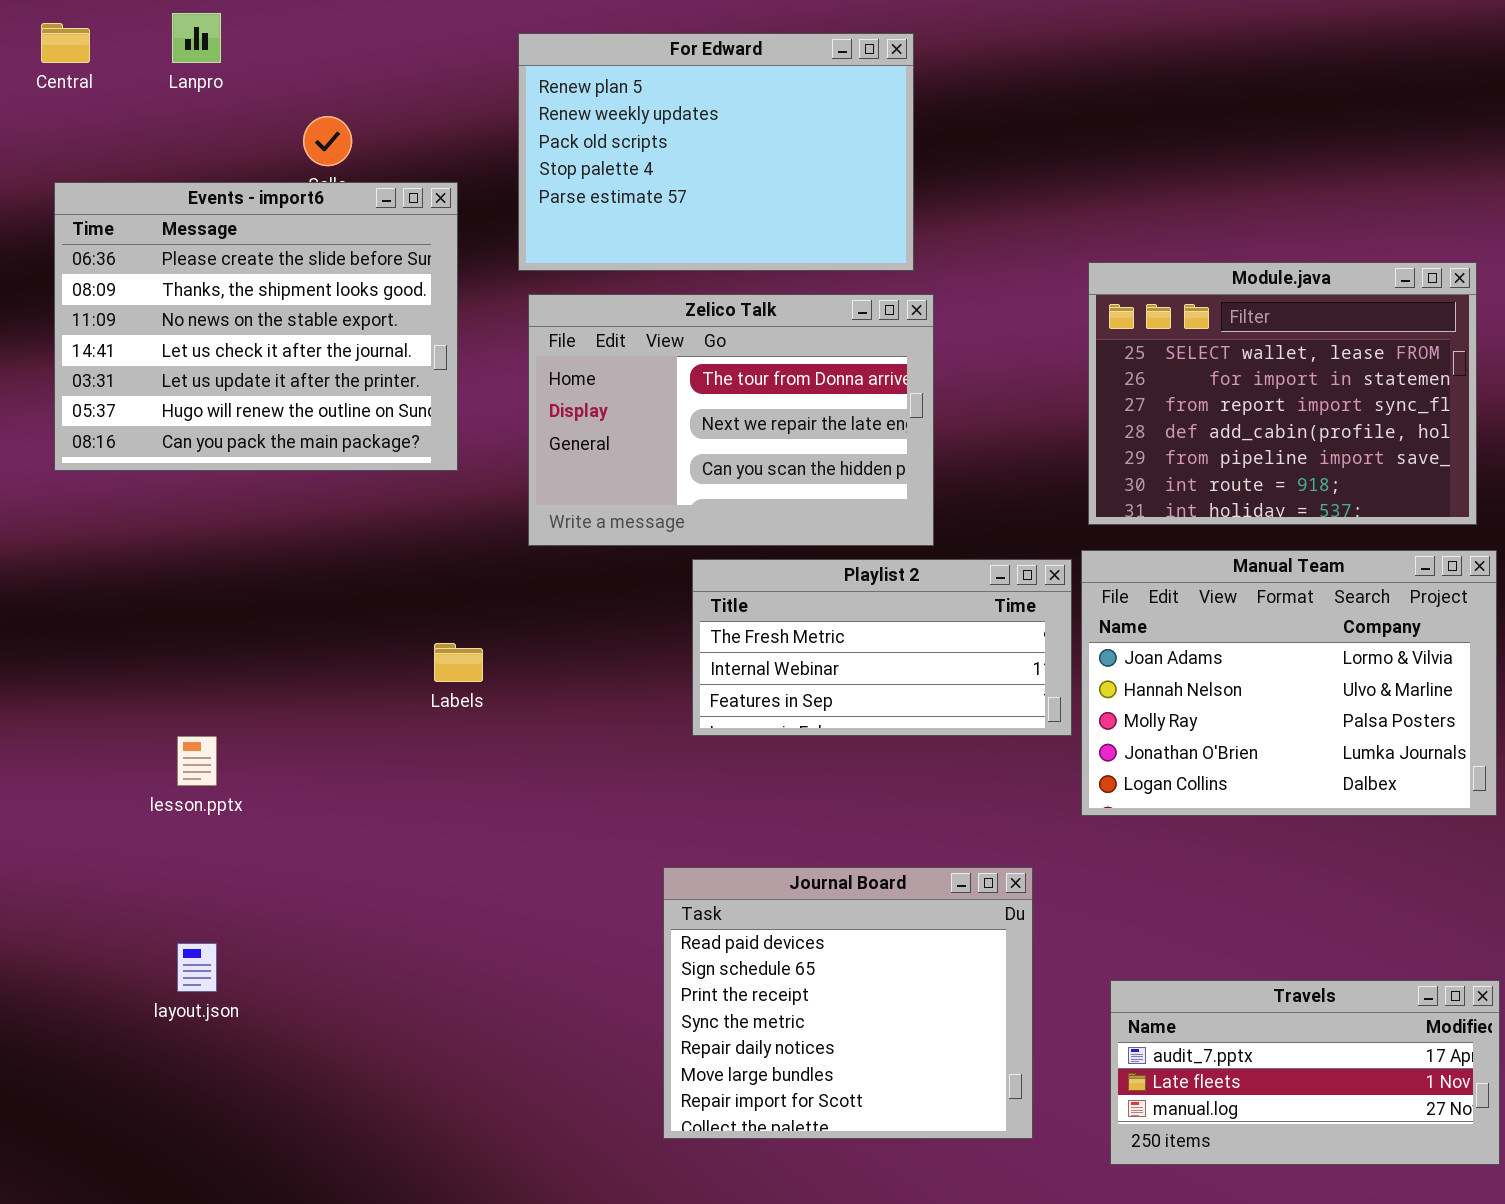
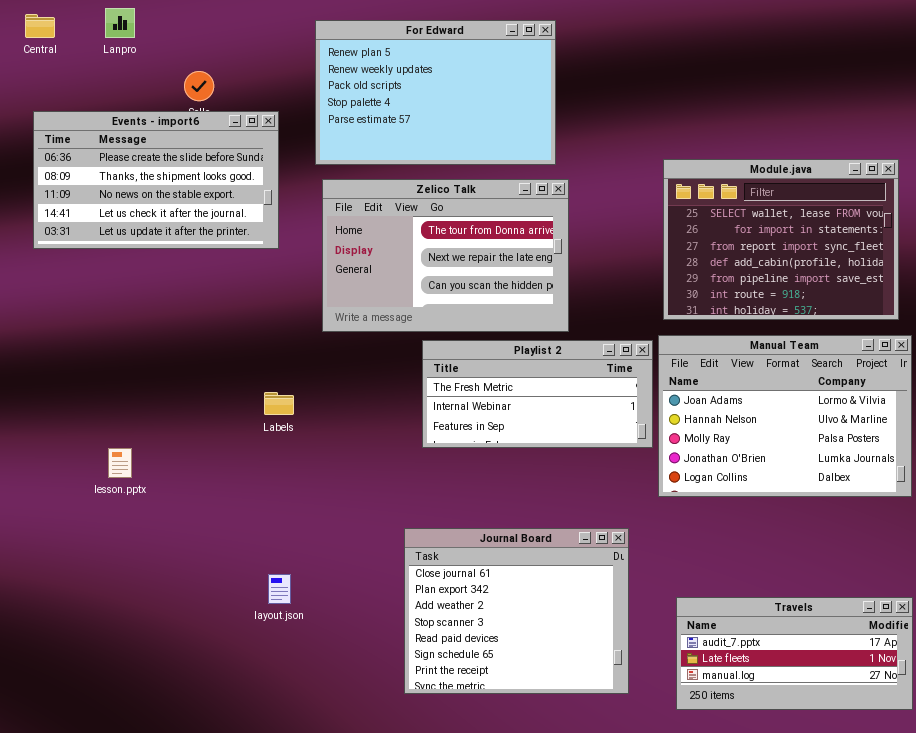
Events - import6: [54,182,458,471] -> [33,111,279,249], resized
Journal Board: [663,867,1033,1139] -> [404,528,629,694], scrolled up 4 rows
layout.json: [177,943,217,992] -> [268,574,291,604], moved

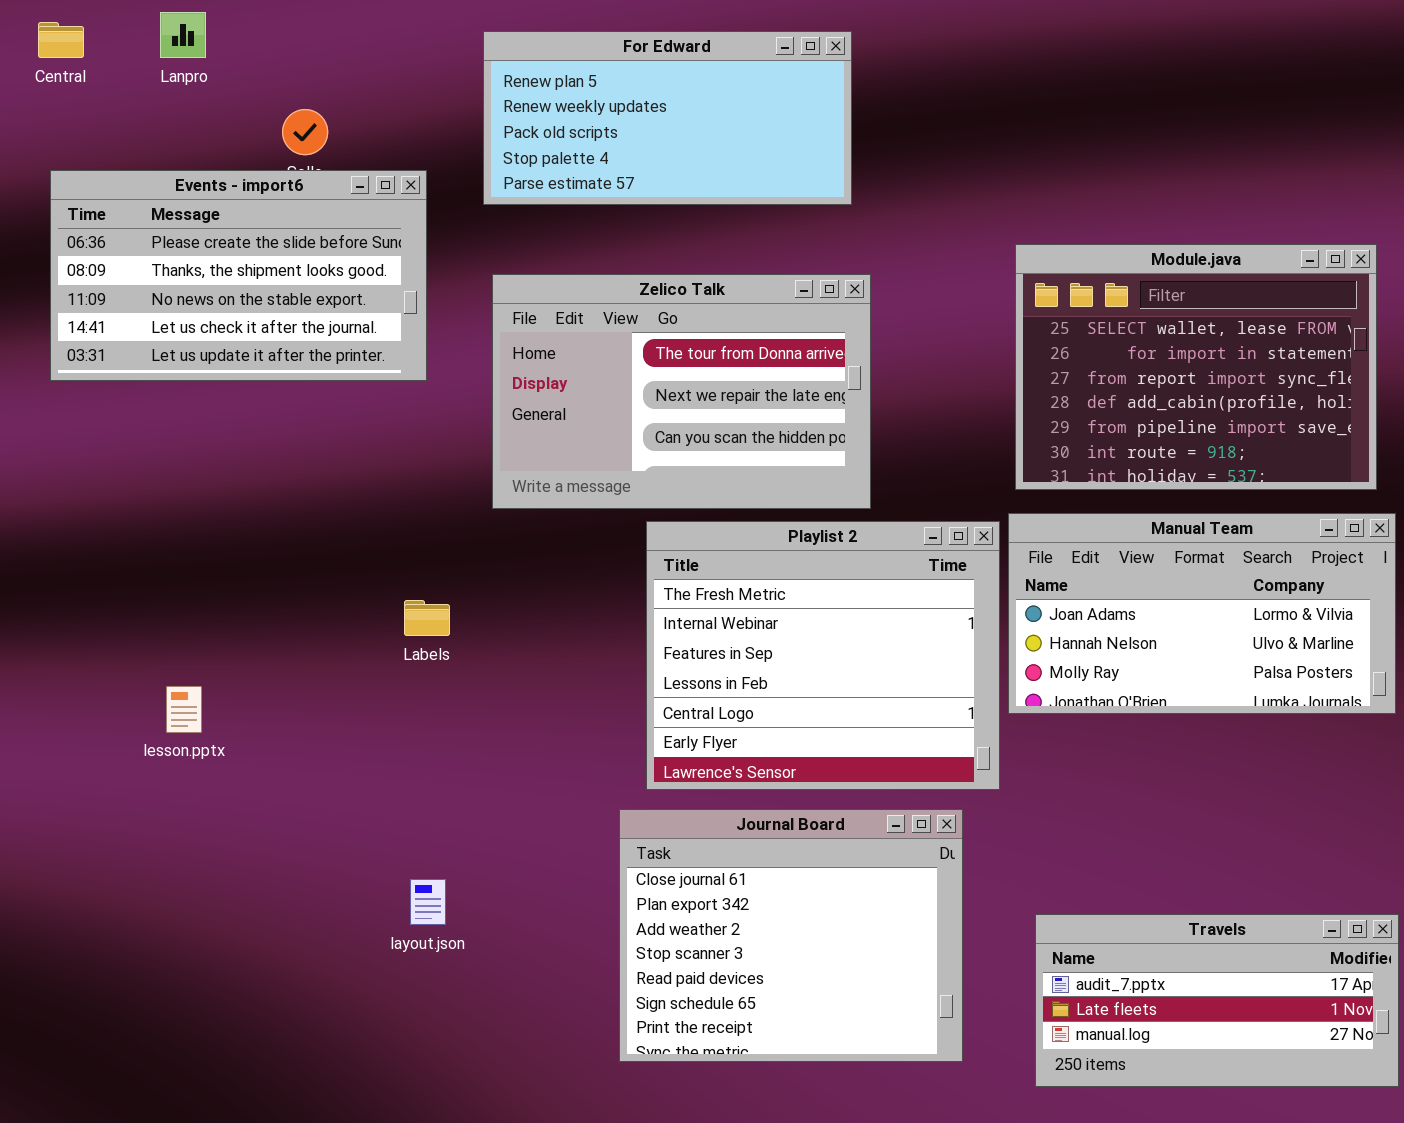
For Edward: [315,20,556,165] -> [483,31,852,205], resized
Manual Team: [658,335,912,497] -> [1008,513,1396,714], resized
Playlist 2: [422,340,653,448] -> [646,521,1000,790], resized

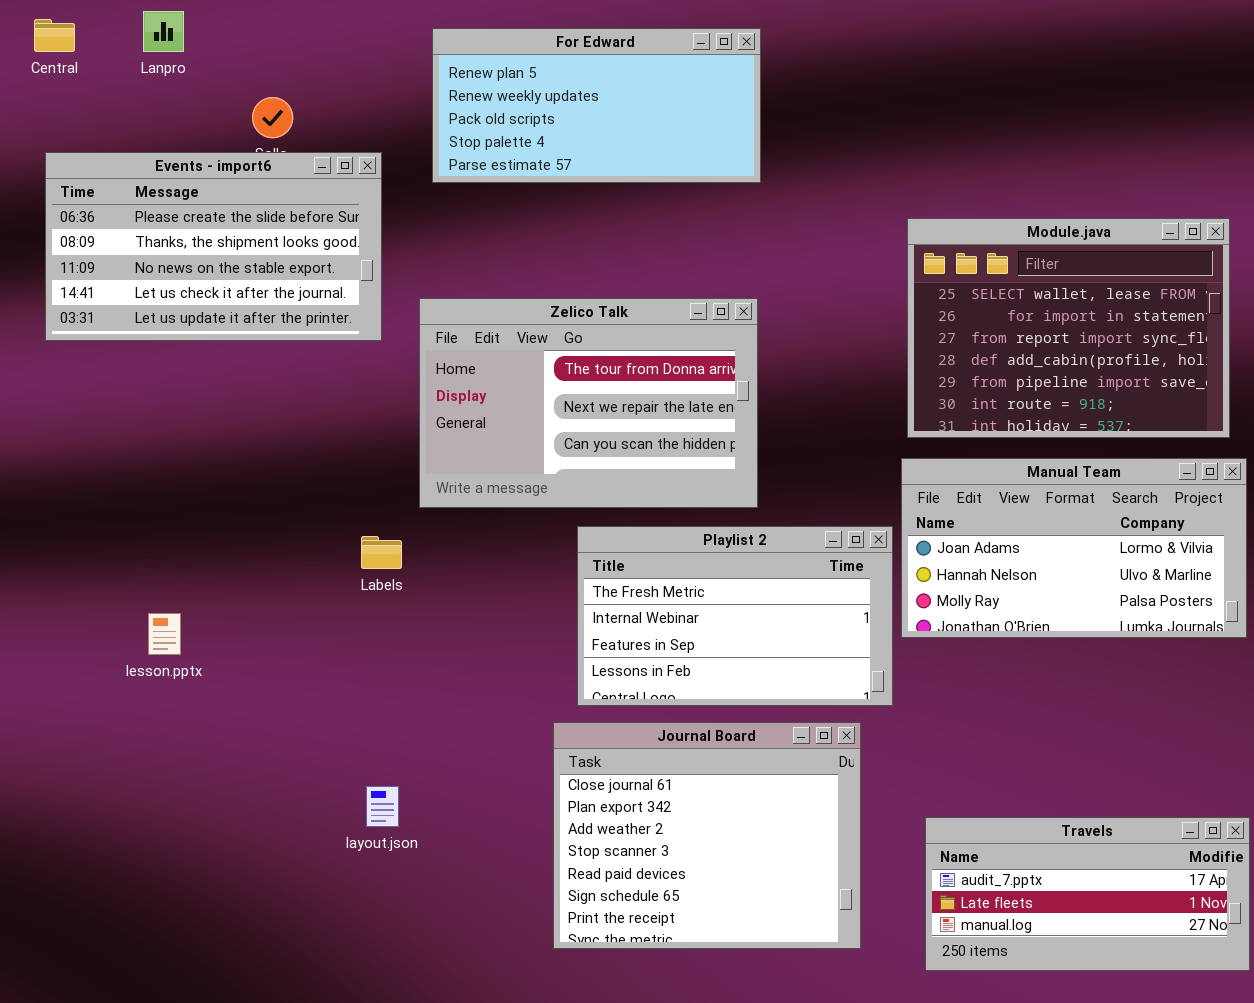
Zelico Talk: [492,274,871,509] -> [419,298,758,508], moved
Playlist 2: [646,521,1000,790] -> [577,526,893,706], resized

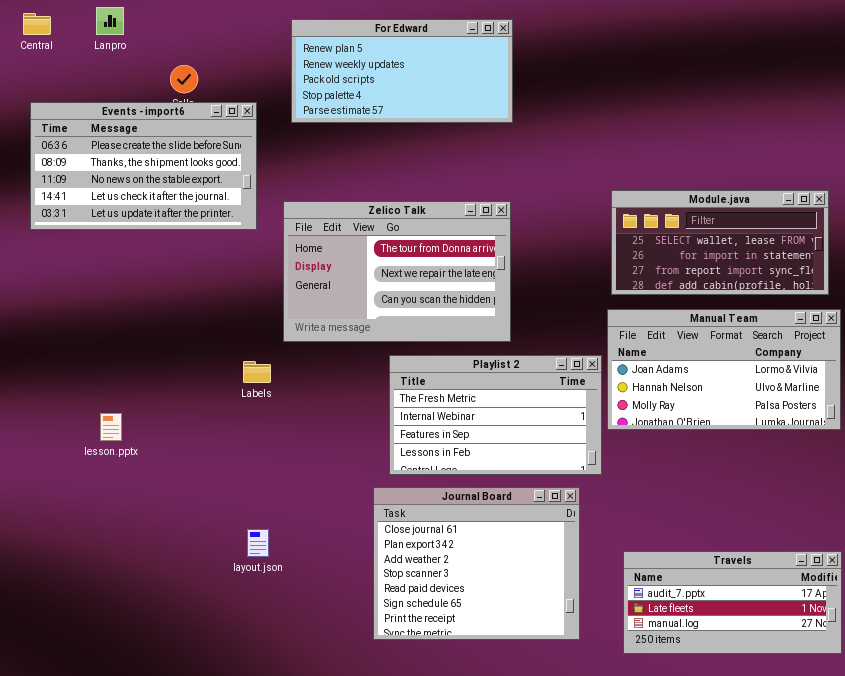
Module.java: [907,218,1230,438] -> [611,190,829,295], resized

